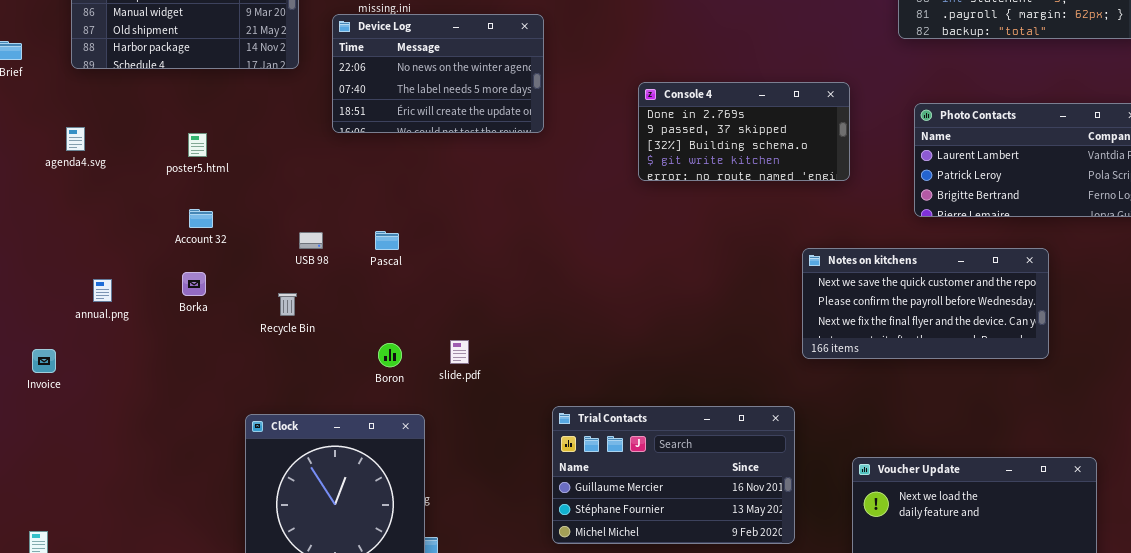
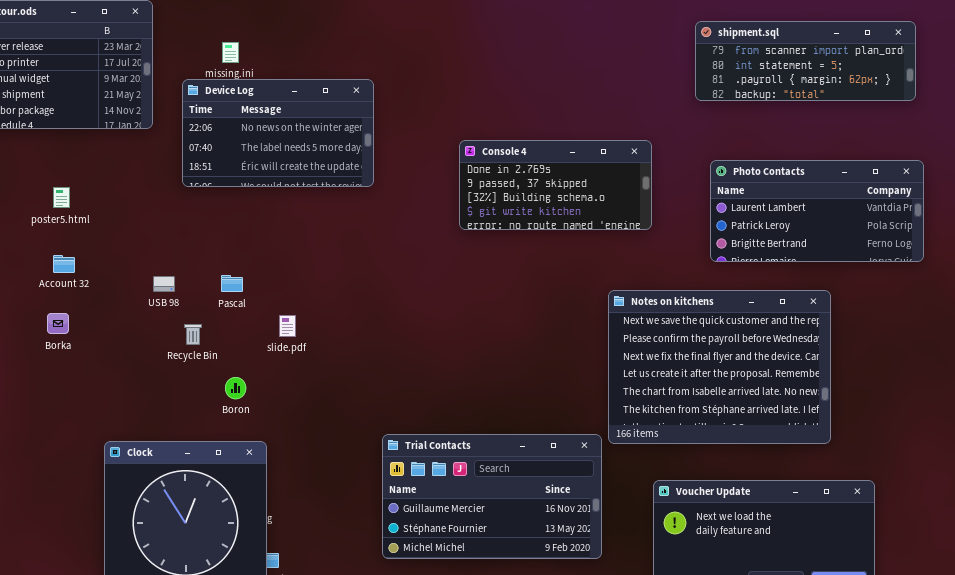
Notes on kitchens: [802,248,1049,359] -> [608,290,831,444], resized
Recycle Bin: [278,293,297,316] -> [184,324,202,345], moved
slide.pdf: [450,340,469,364] -> [279,315,296,337], moved

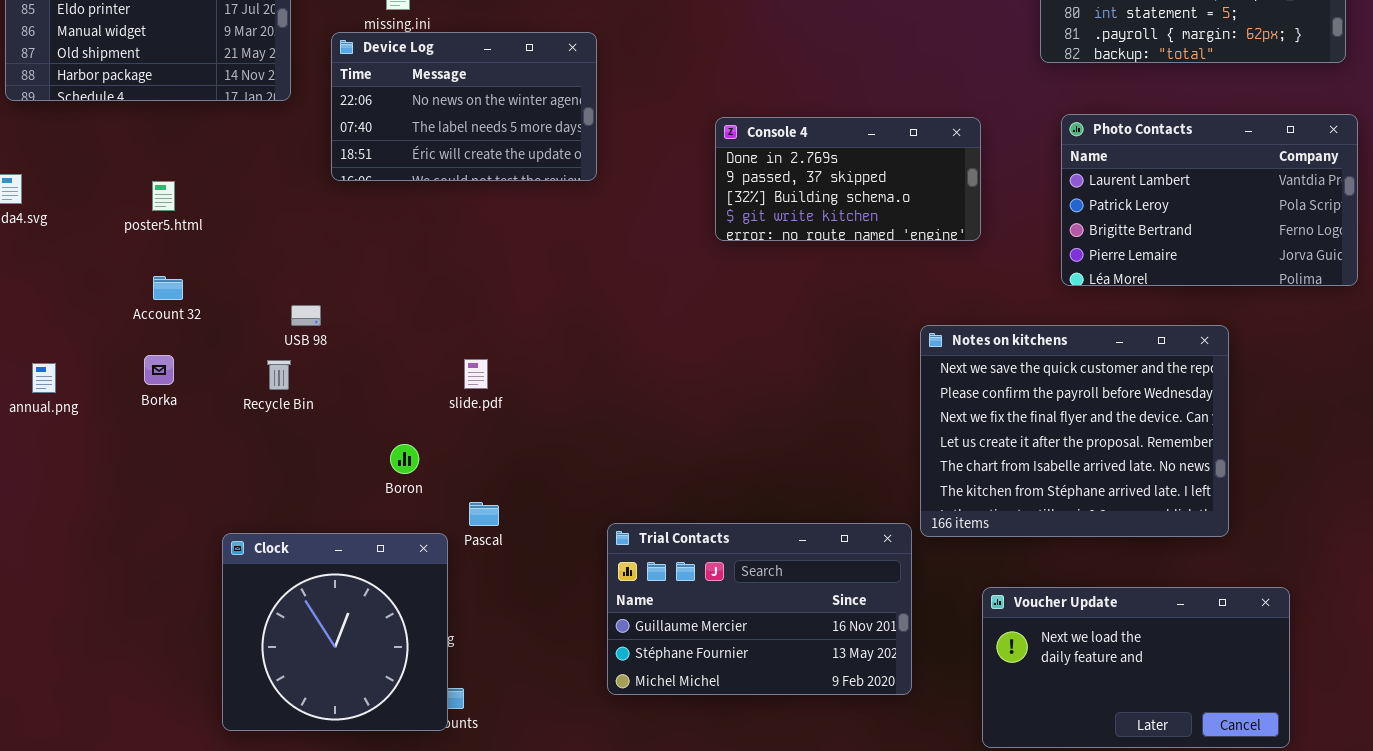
Photo Contacts: [710,160,924,262] -> [1061,114,1358,286], resized
Pascal: [221,275,243,292] -> [469,502,499,526], moved
Recycle Bin: [184,324,202,345] -> [267,360,291,390], moved

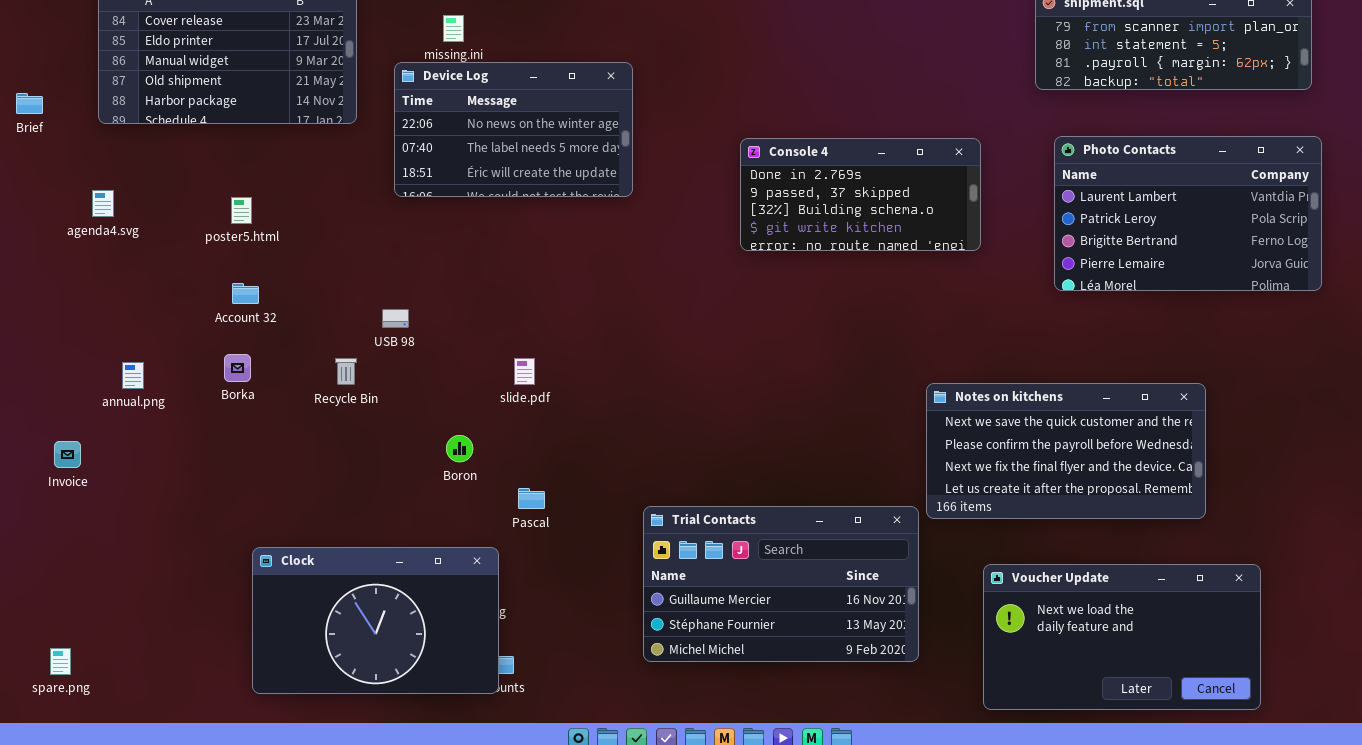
USB 98: [291,305,321,326] -> [382,309,409,328], moved
Notes on kitchens: [920,325,1229,537] -> [926,383,1206,519], resized
Clock: [222,533,448,731] -> [252,547,499,694], resized

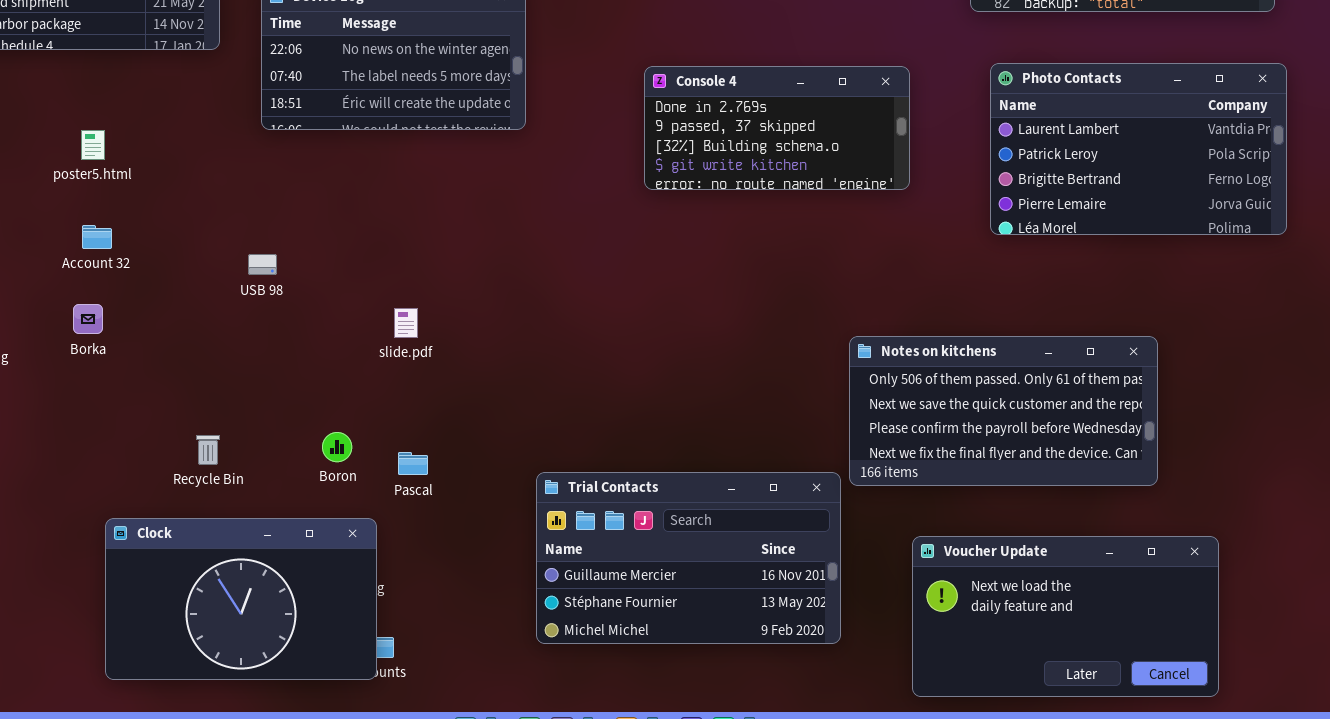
Recycle Bin: [335,358,357,385] -> [196,435,220,465], moved
Notes on kitchens: [926,383,1206,519] -> [849,336,1158,486], scrolled up 1 row
Boron: [446,435,473,462] -> [322,432,352,462], moved

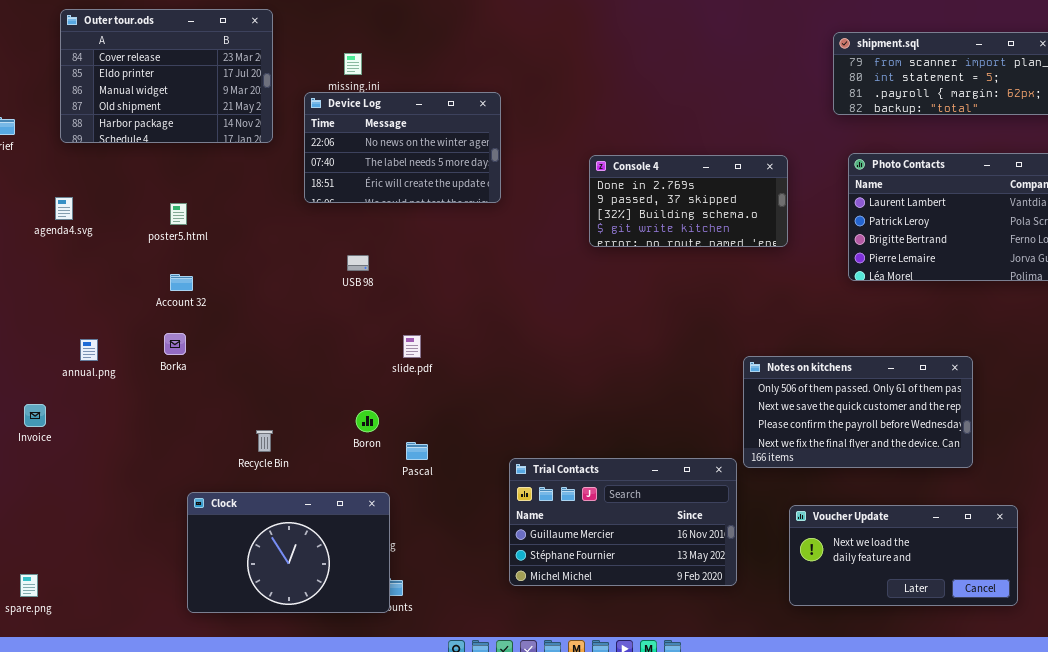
USB 98: [248,254,277,275] -> [347,255,369,271], moved
Boron: [322,432,352,462] -> [356,410,379,432], moved
Voucher Update: [912,536,1219,697] -> [789,505,1018,606], resized

